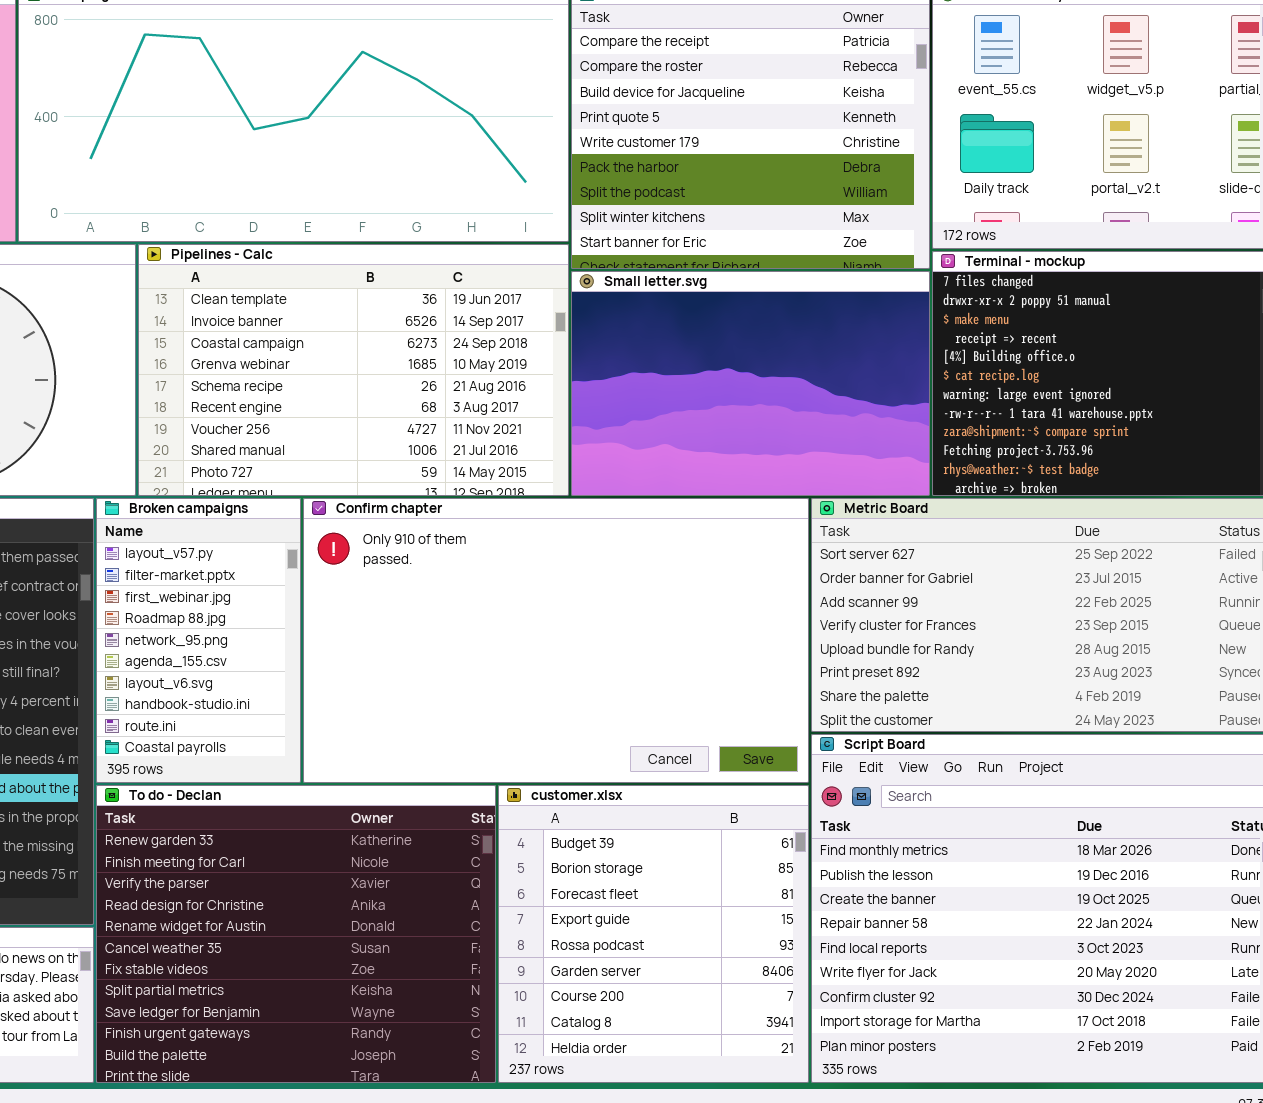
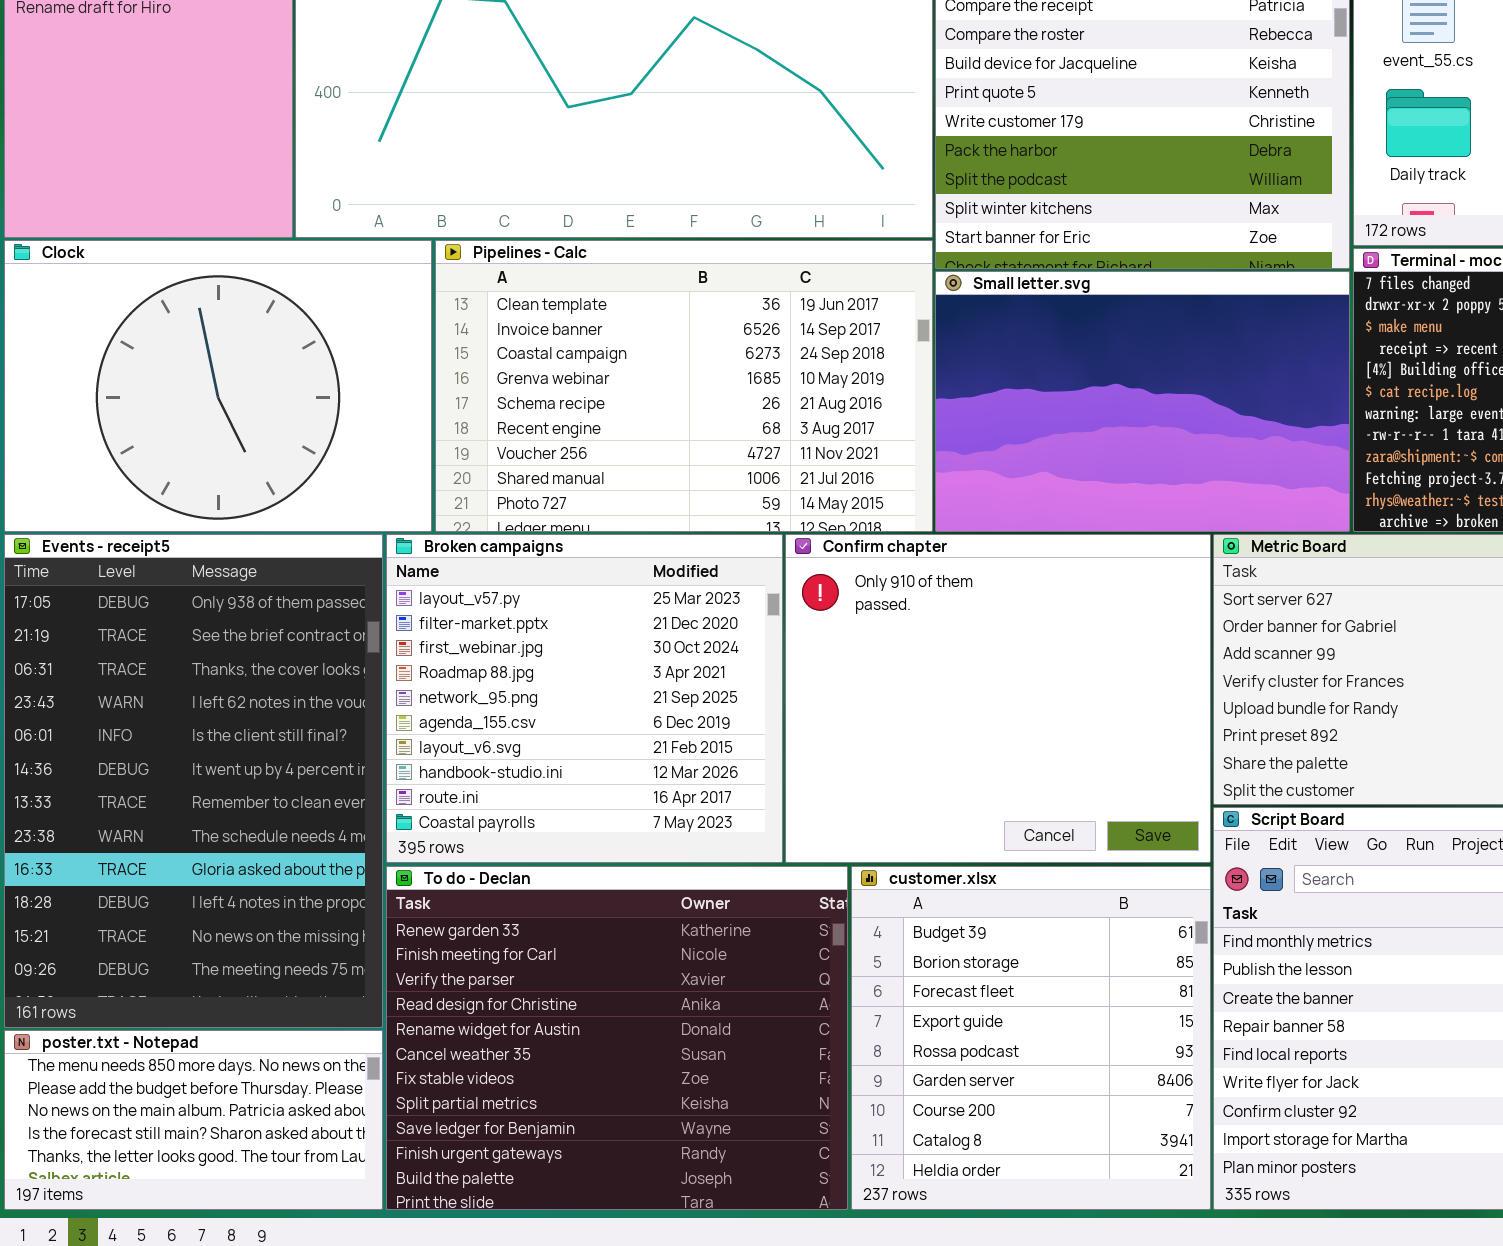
Broken campaigns: [96,498,301,783] -> [386,534,783,863], resized
Confirm chapter: [303,498,809,783] -> [785,534,1211,863], resized

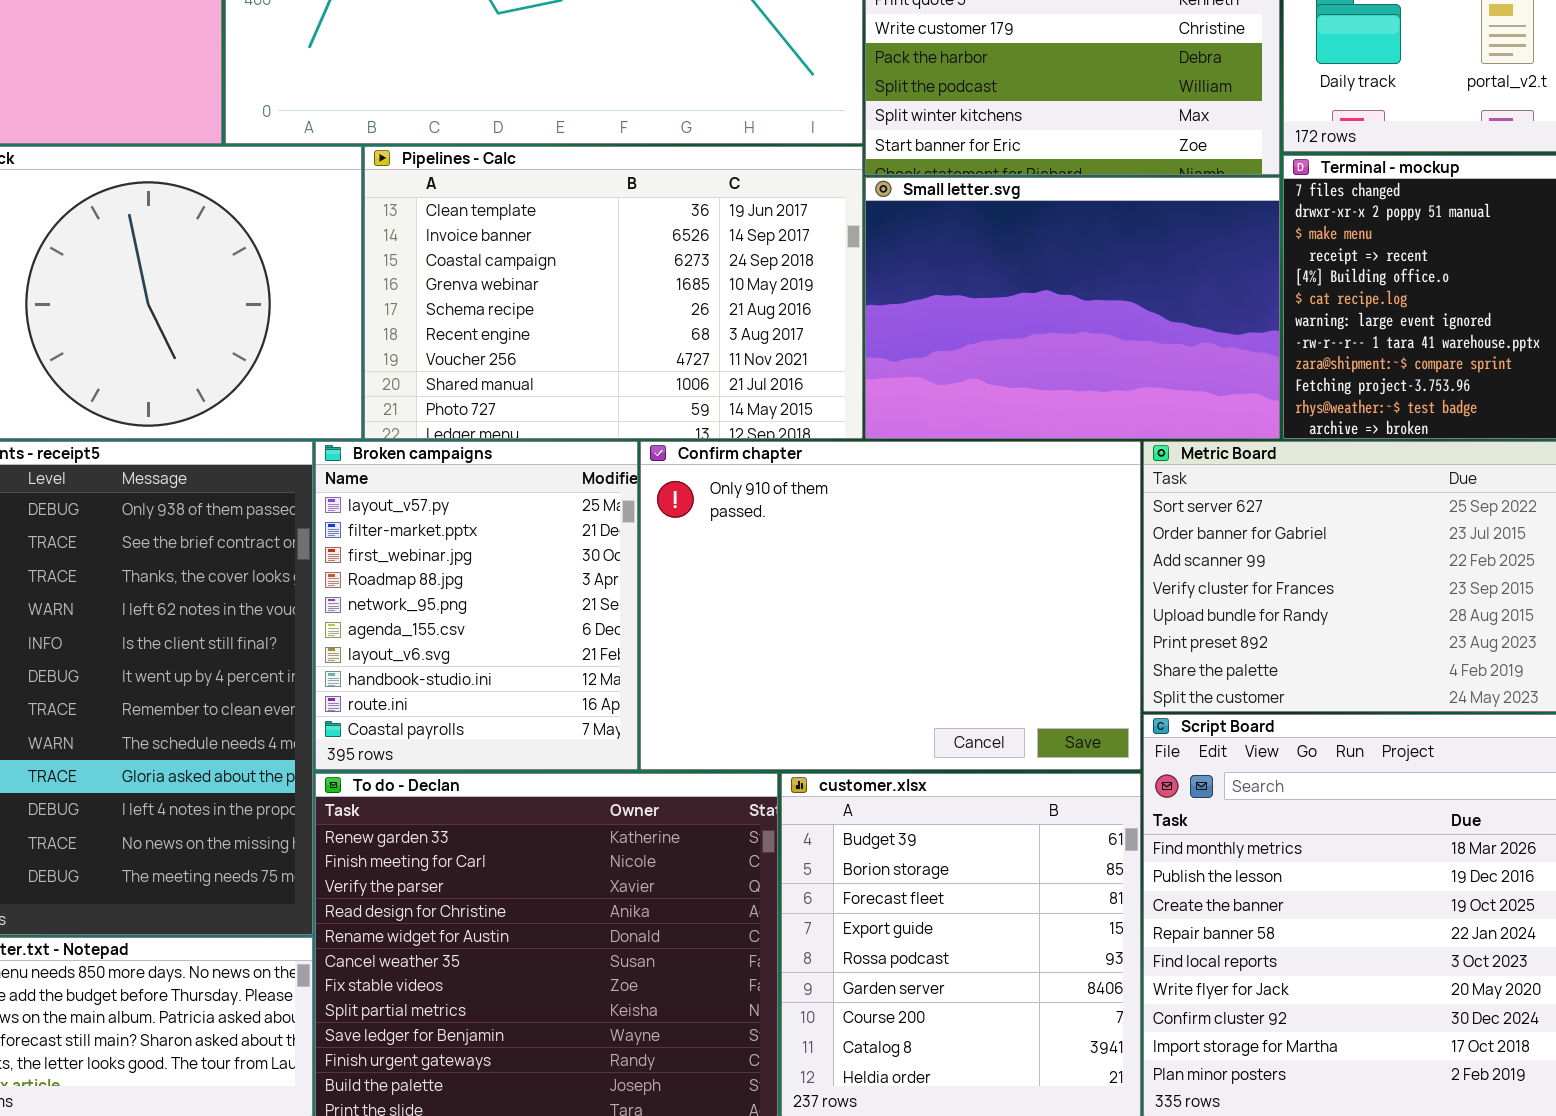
Broken campaigns: [386,534,783,863] -> [315,441,638,770], resized
Confirm chapter: [785,534,1211,863] -> [640,441,1141,770], resized

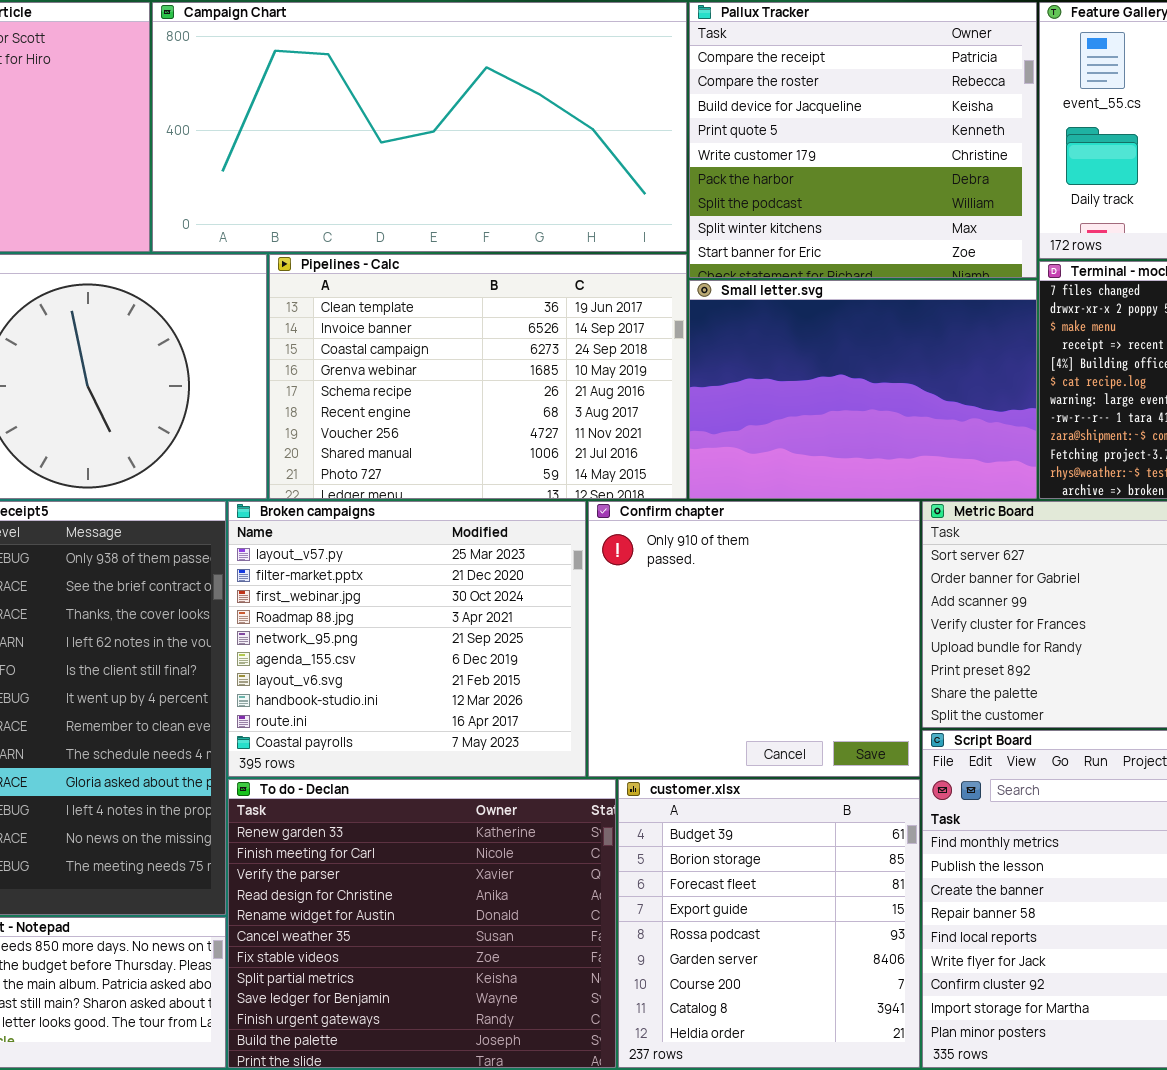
Broken campaigns: [315,441,638,770] -> [228,501,586,777], resized
Confirm chapter: [640,441,1141,770] -> [588,501,920,777], resized

